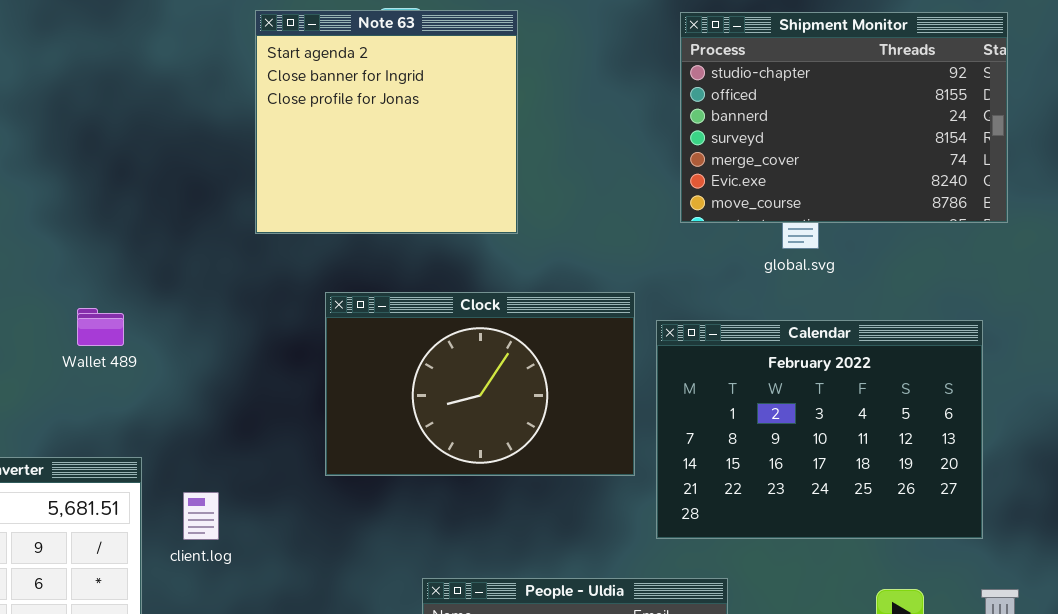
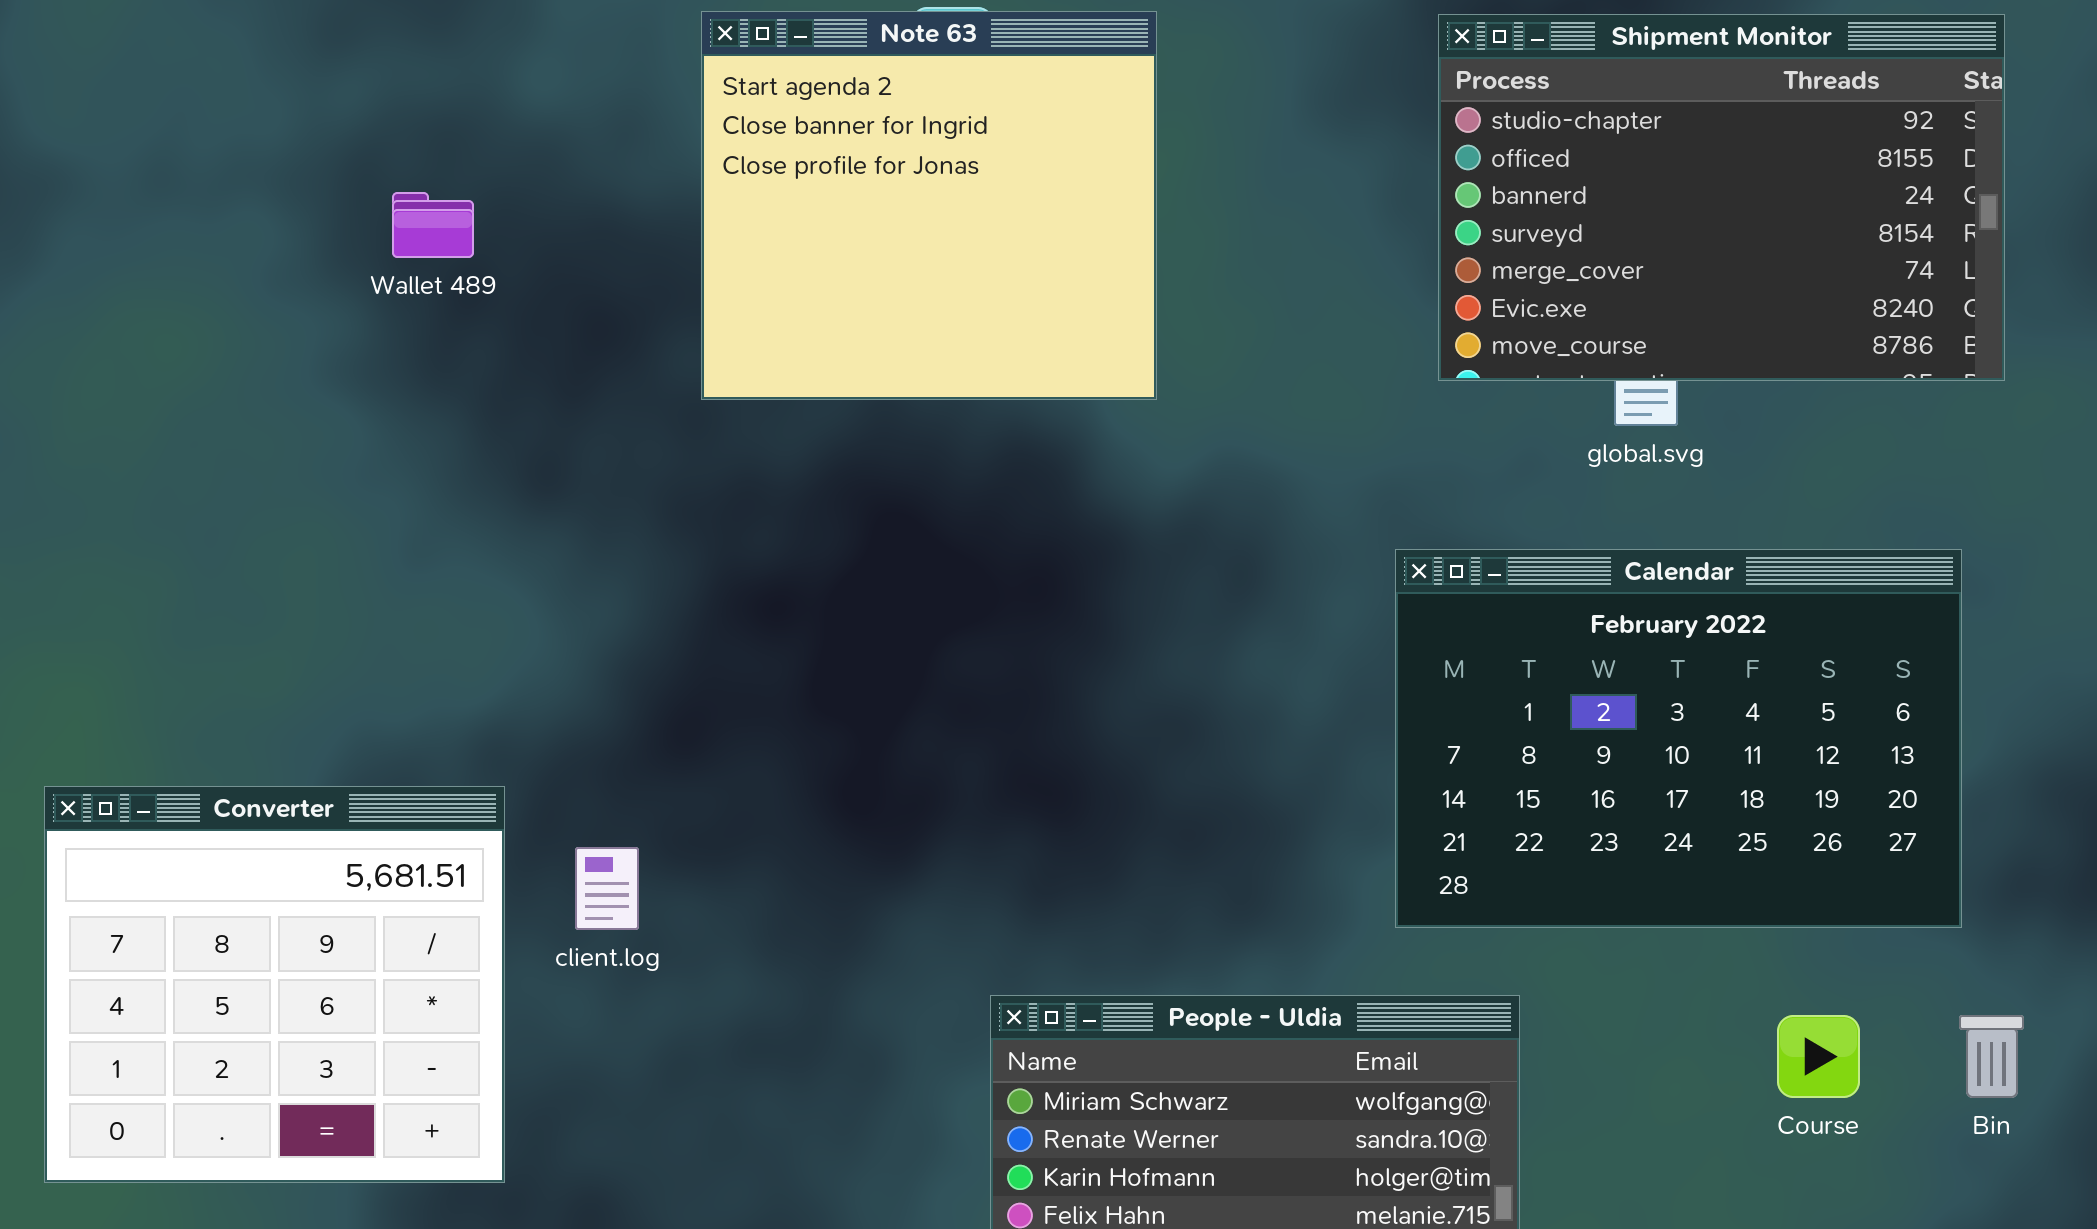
Clock: [325,292,635,476] -> none, closed
Wallet 489: [77,308,124,346] -> [392,192,474,258], moved

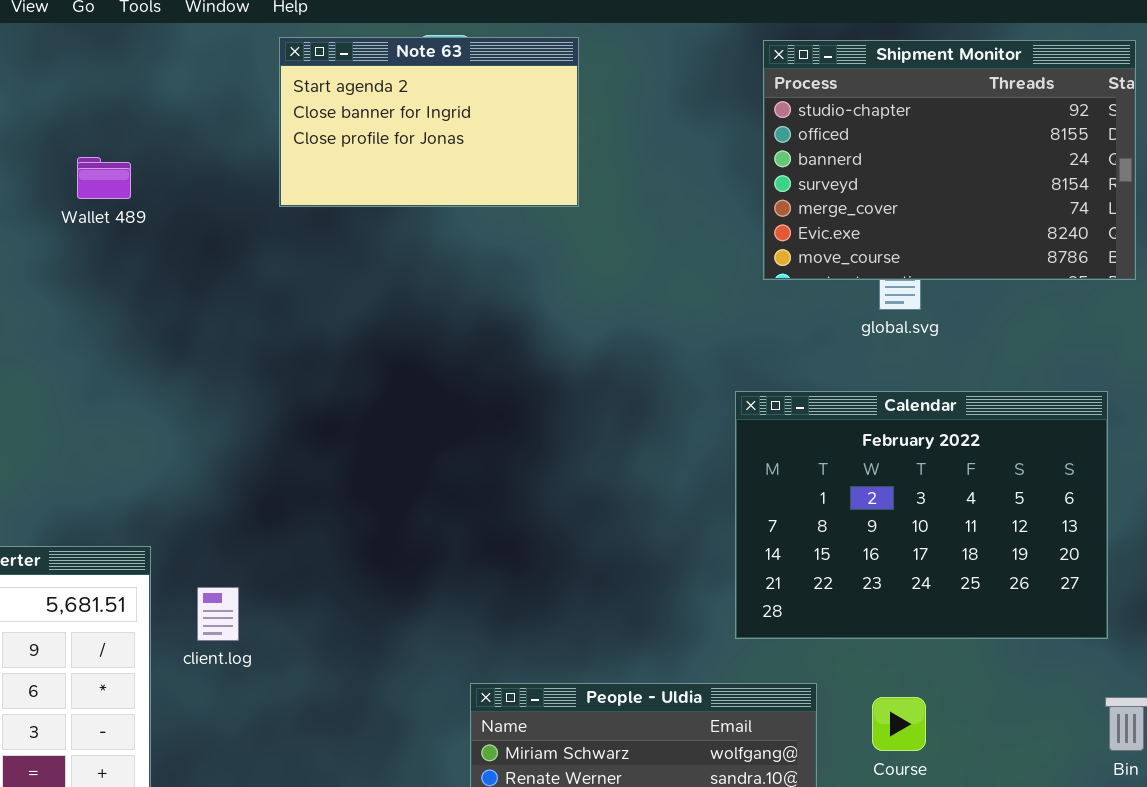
Note 63: [701,11,1157,400] -> [279,37,579,207], resized
Course: [1777,1015,1860,1098] -> [872,697,926,751], moved

